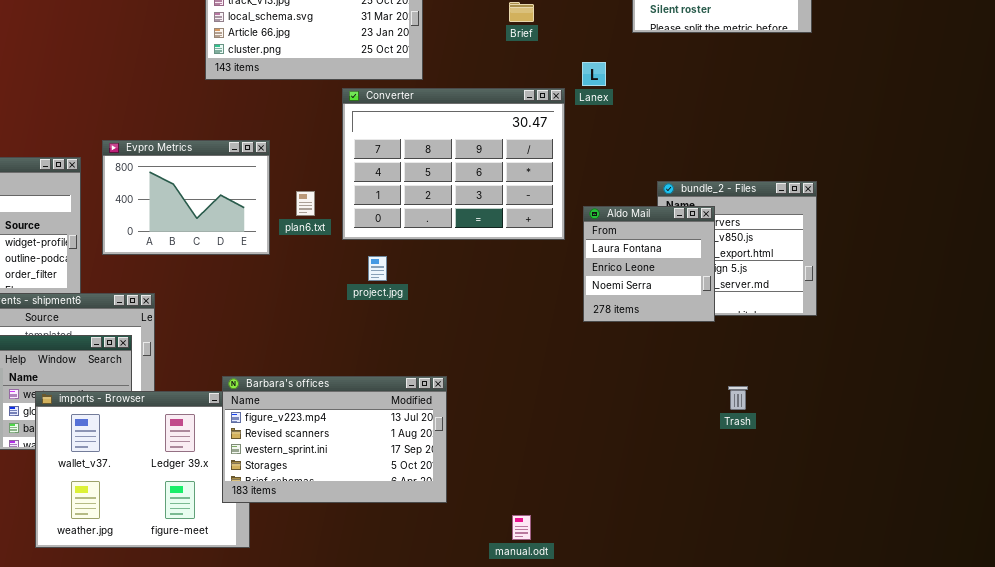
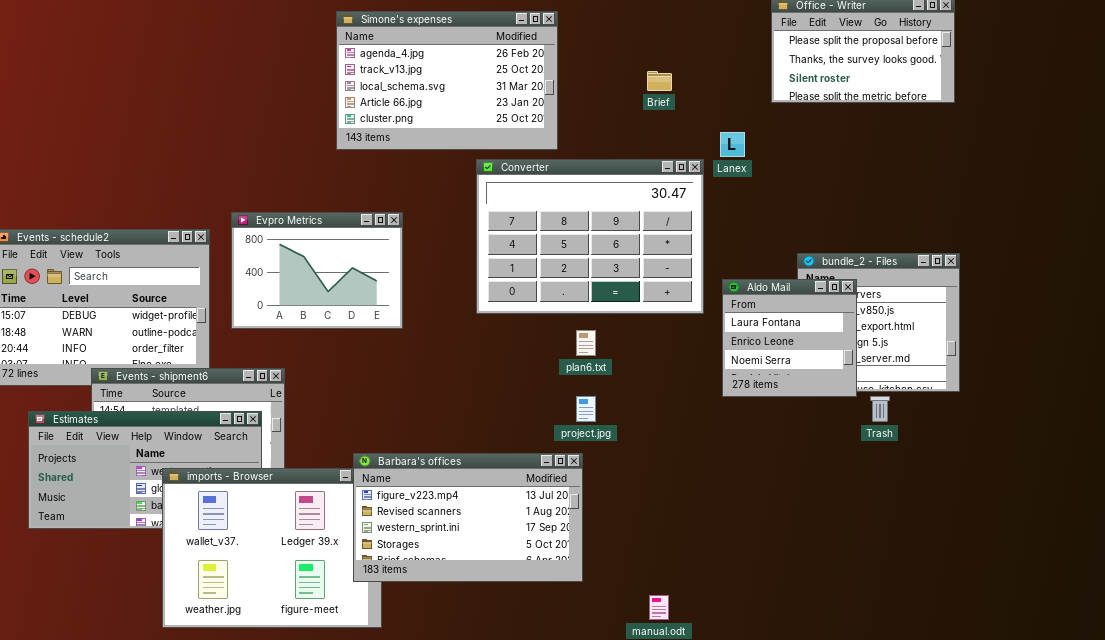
plan6.txt: [296,191,315,216] -> [576,330,596,356], moved
project.jpg: [368,256,387,281] -> [576,396,596,422], moved
Trash: [728,386,748,410] -> [870,396,890,422], moved

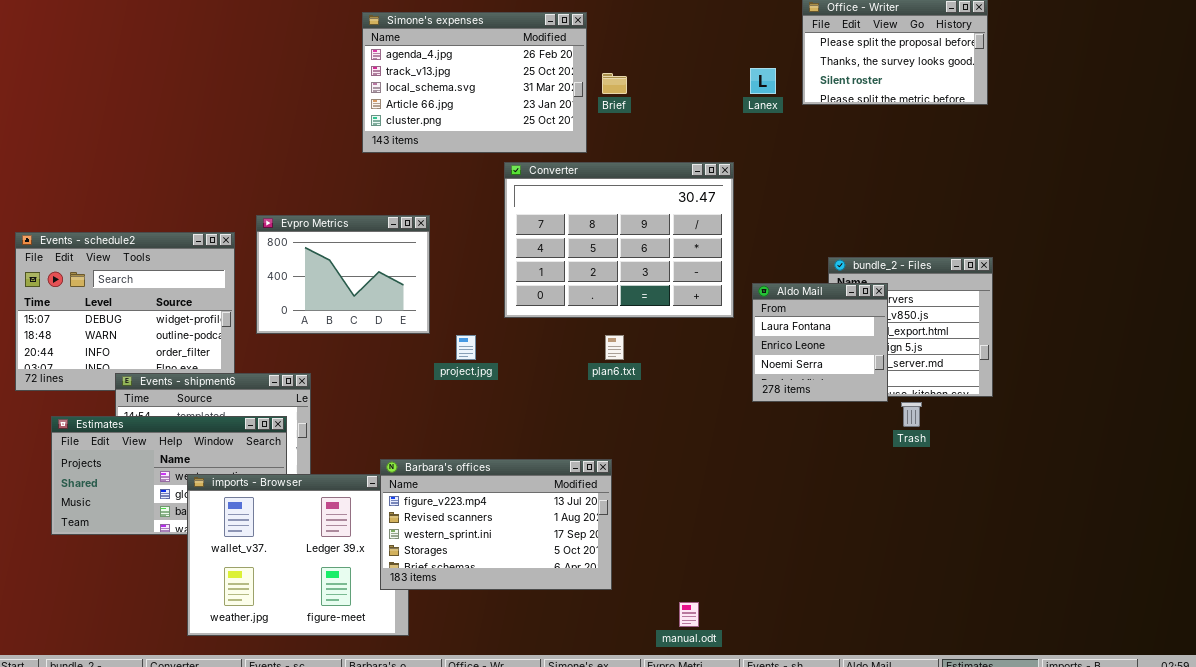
Brief: [647,71,672,91] -> [602,73,627,94], moved
Lanex: [720,132,745,157] -> [750,68,776,94], moved
project.jpg: [576,396,596,422] -> [456,335,476,360], moved

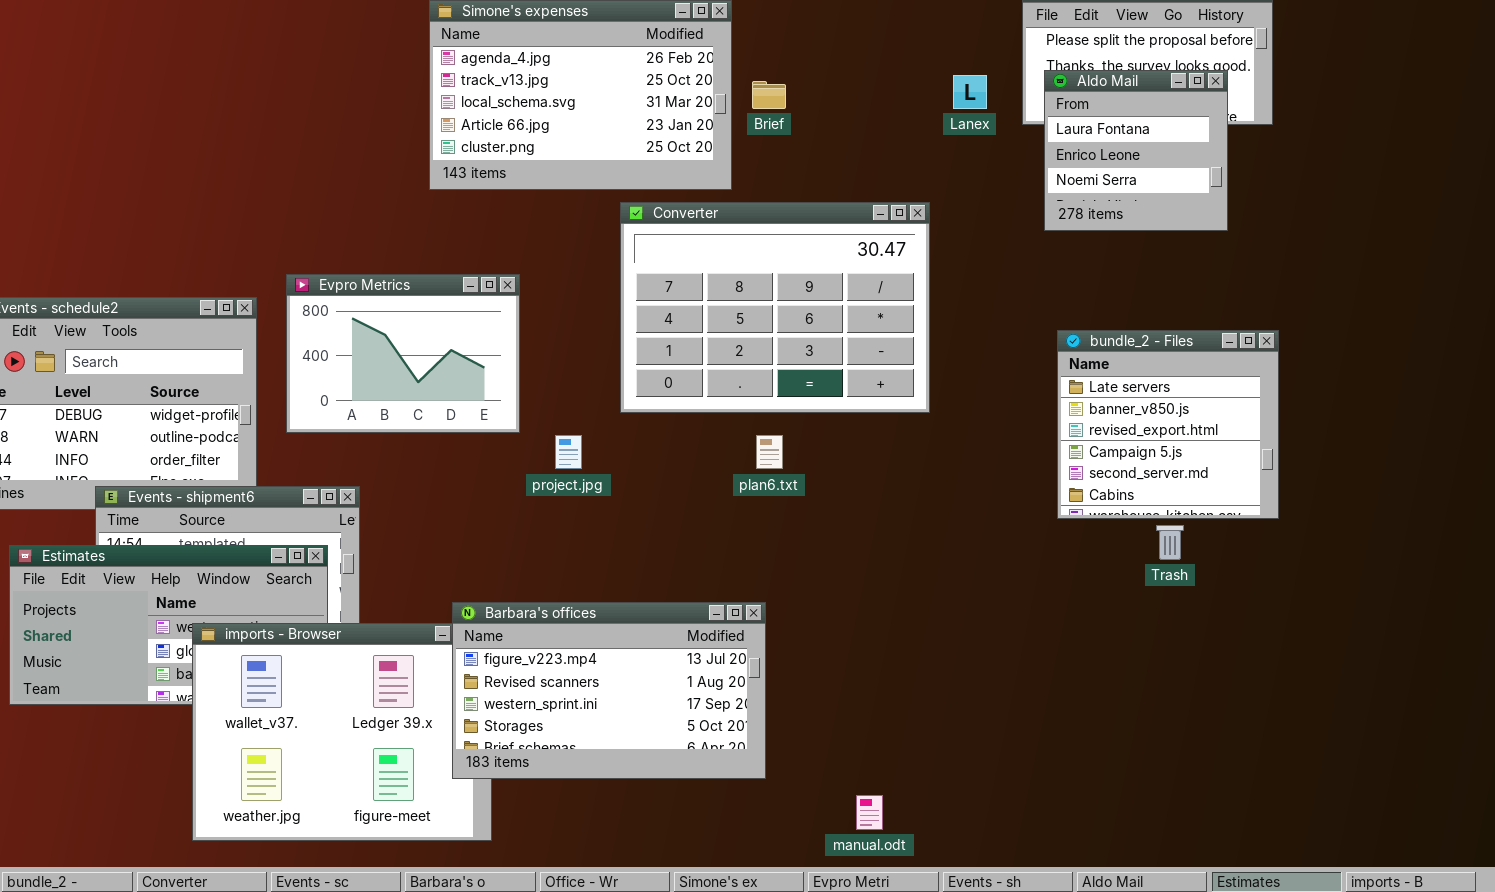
Aldo Mail: [752,283,888,402] -> [1044,70,1228,231], moved

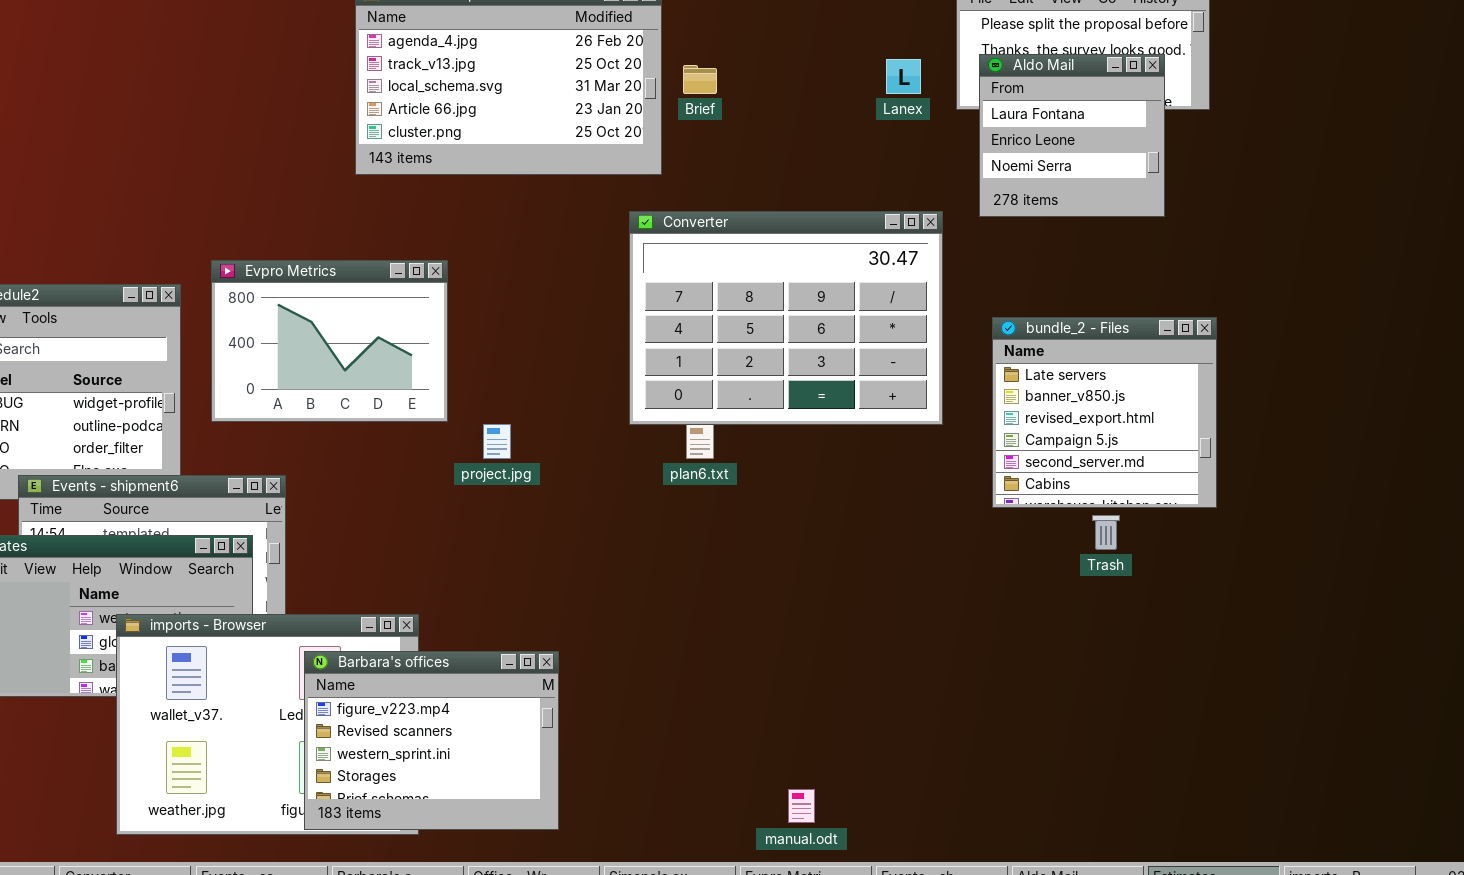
Converter: [620,202,930,413] -> [629,211,943,425], moved
Barbara's offices: [452,602,766,779] -> [304,651,559,830], moved, resized

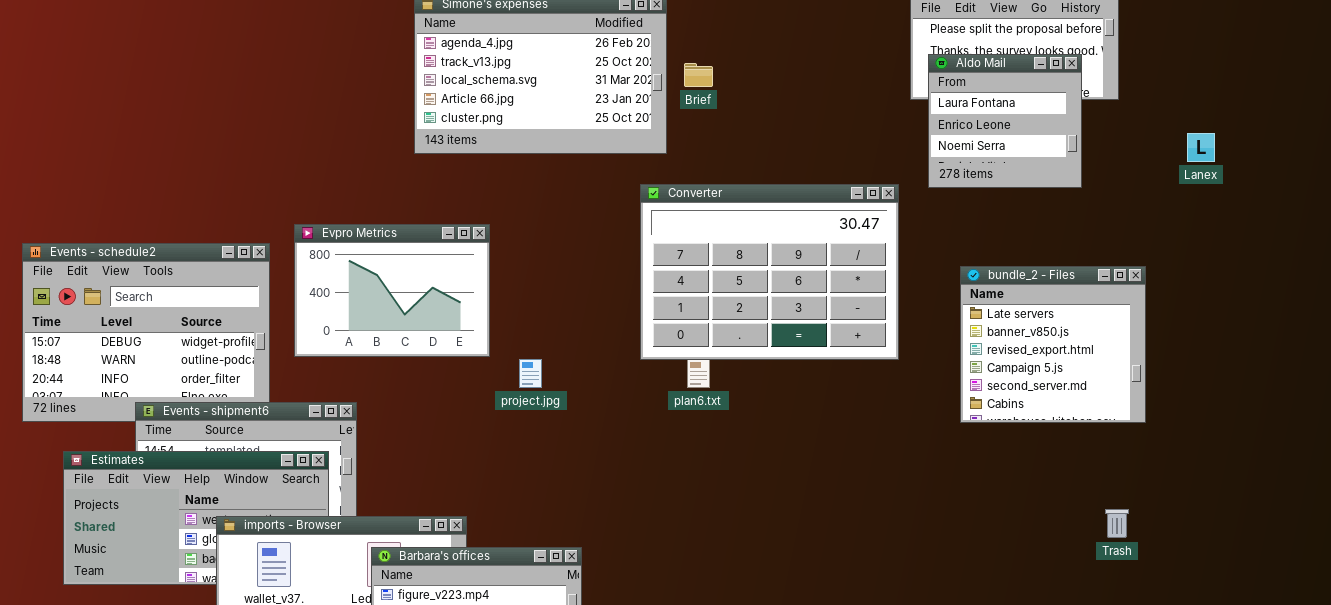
Lanex: [886,59,921,94] -> [1187,133,1215,162], moved
bundle_2 - Files: [992,317,1217,508] -> [960,266,1146,423], moved
Trash: [1092,515,1120,550] -> [1105,509,1129,538], moved

